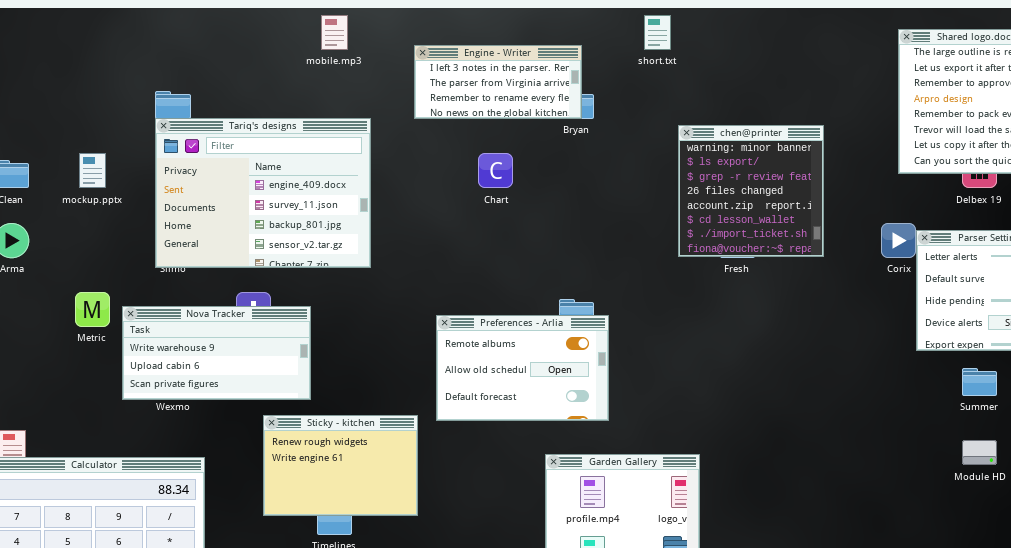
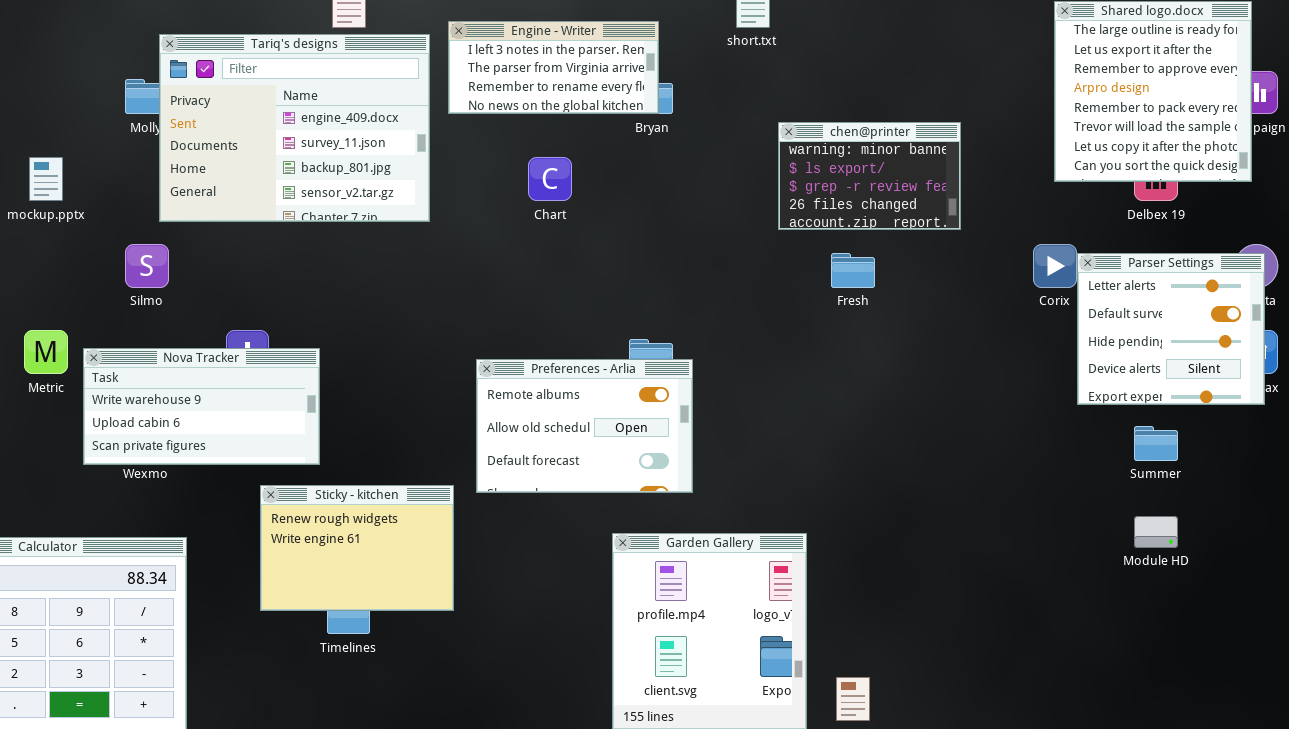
Tariq's designs: [155,118,371,268] -> [159,34,430,222], moved
chen@printer: [678,125,824,257] -> [778,122,961,230], resized

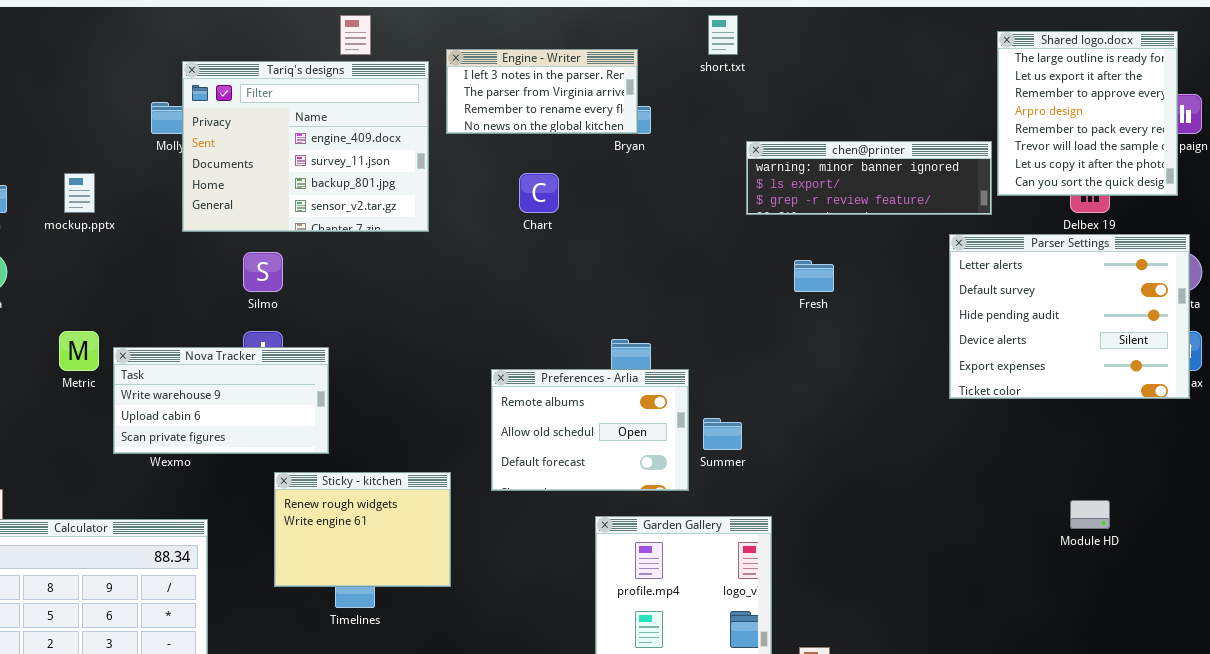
chen@printer: [778,122,961,230] -> [746,141,992,215], resized
Silmo: [125,244,169,288] -> [243,252,283,292], moved
Parser Settings: [1077,253,1265,405] -> [949,234,1190,399], resized
Preferences - Arlia: [476,359,693,493] -> [491,369,689,491], moved
Summer: [1134,426,1178,461] -> [703,418,742,450], moved

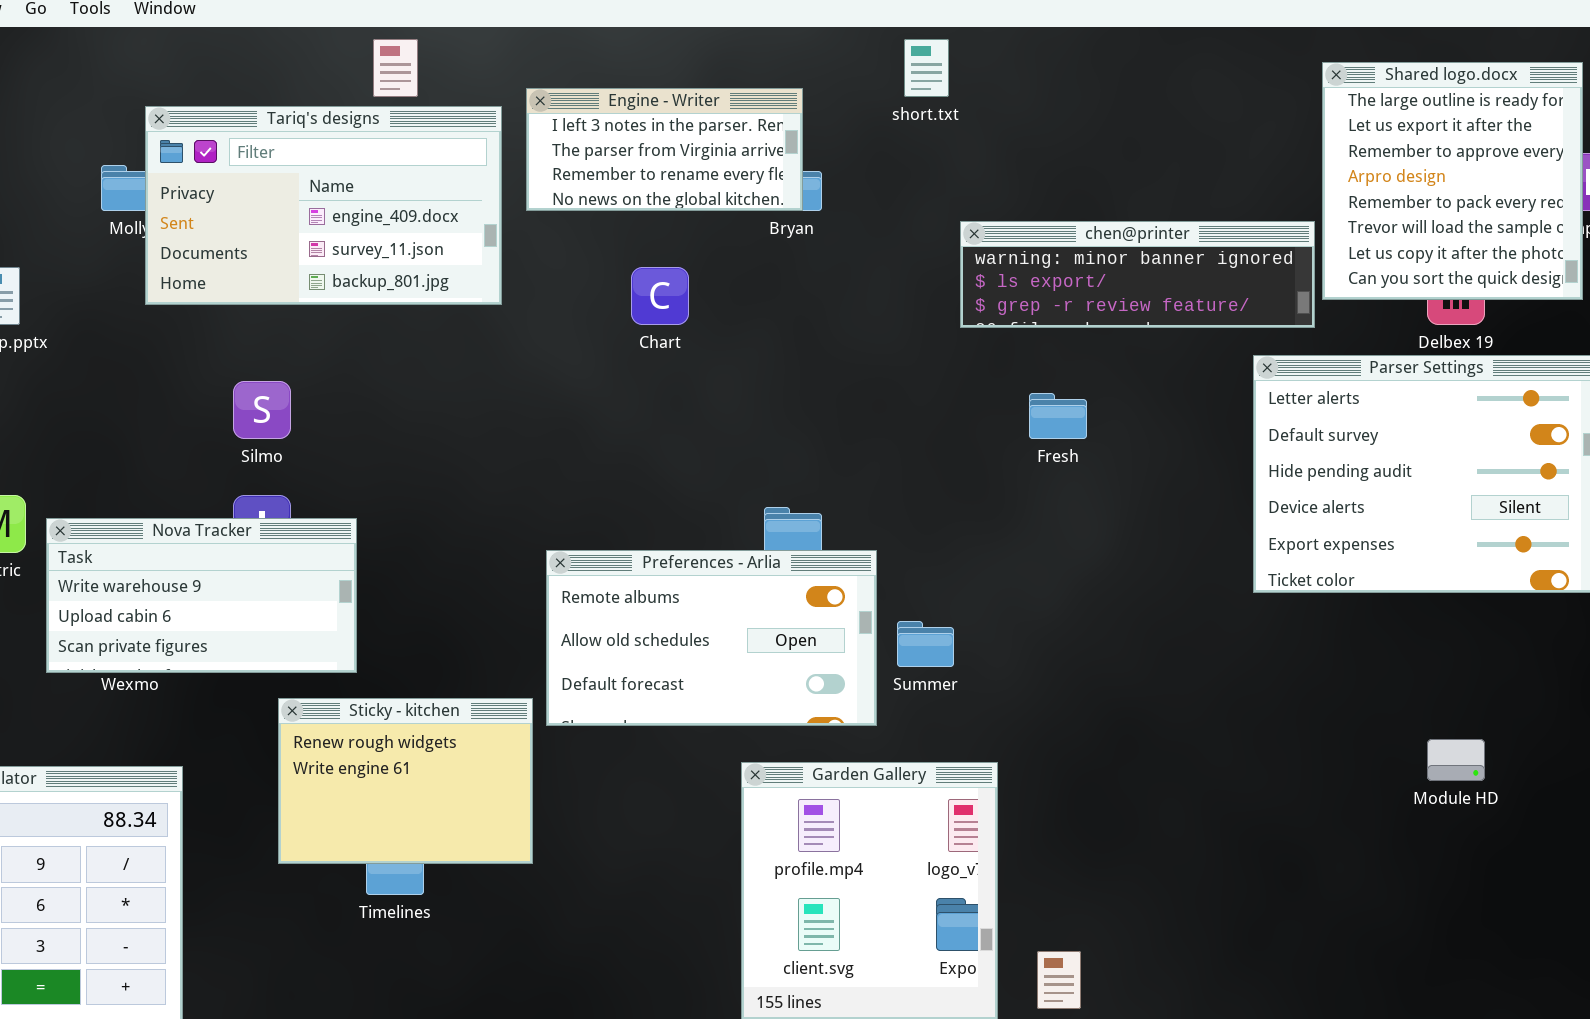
Tariq's designs: [182,61,429,232] -> [145,106,502,305], resized
Preferences - Arlia: [491,369,689,491] -> [546,550,877,726], resized

